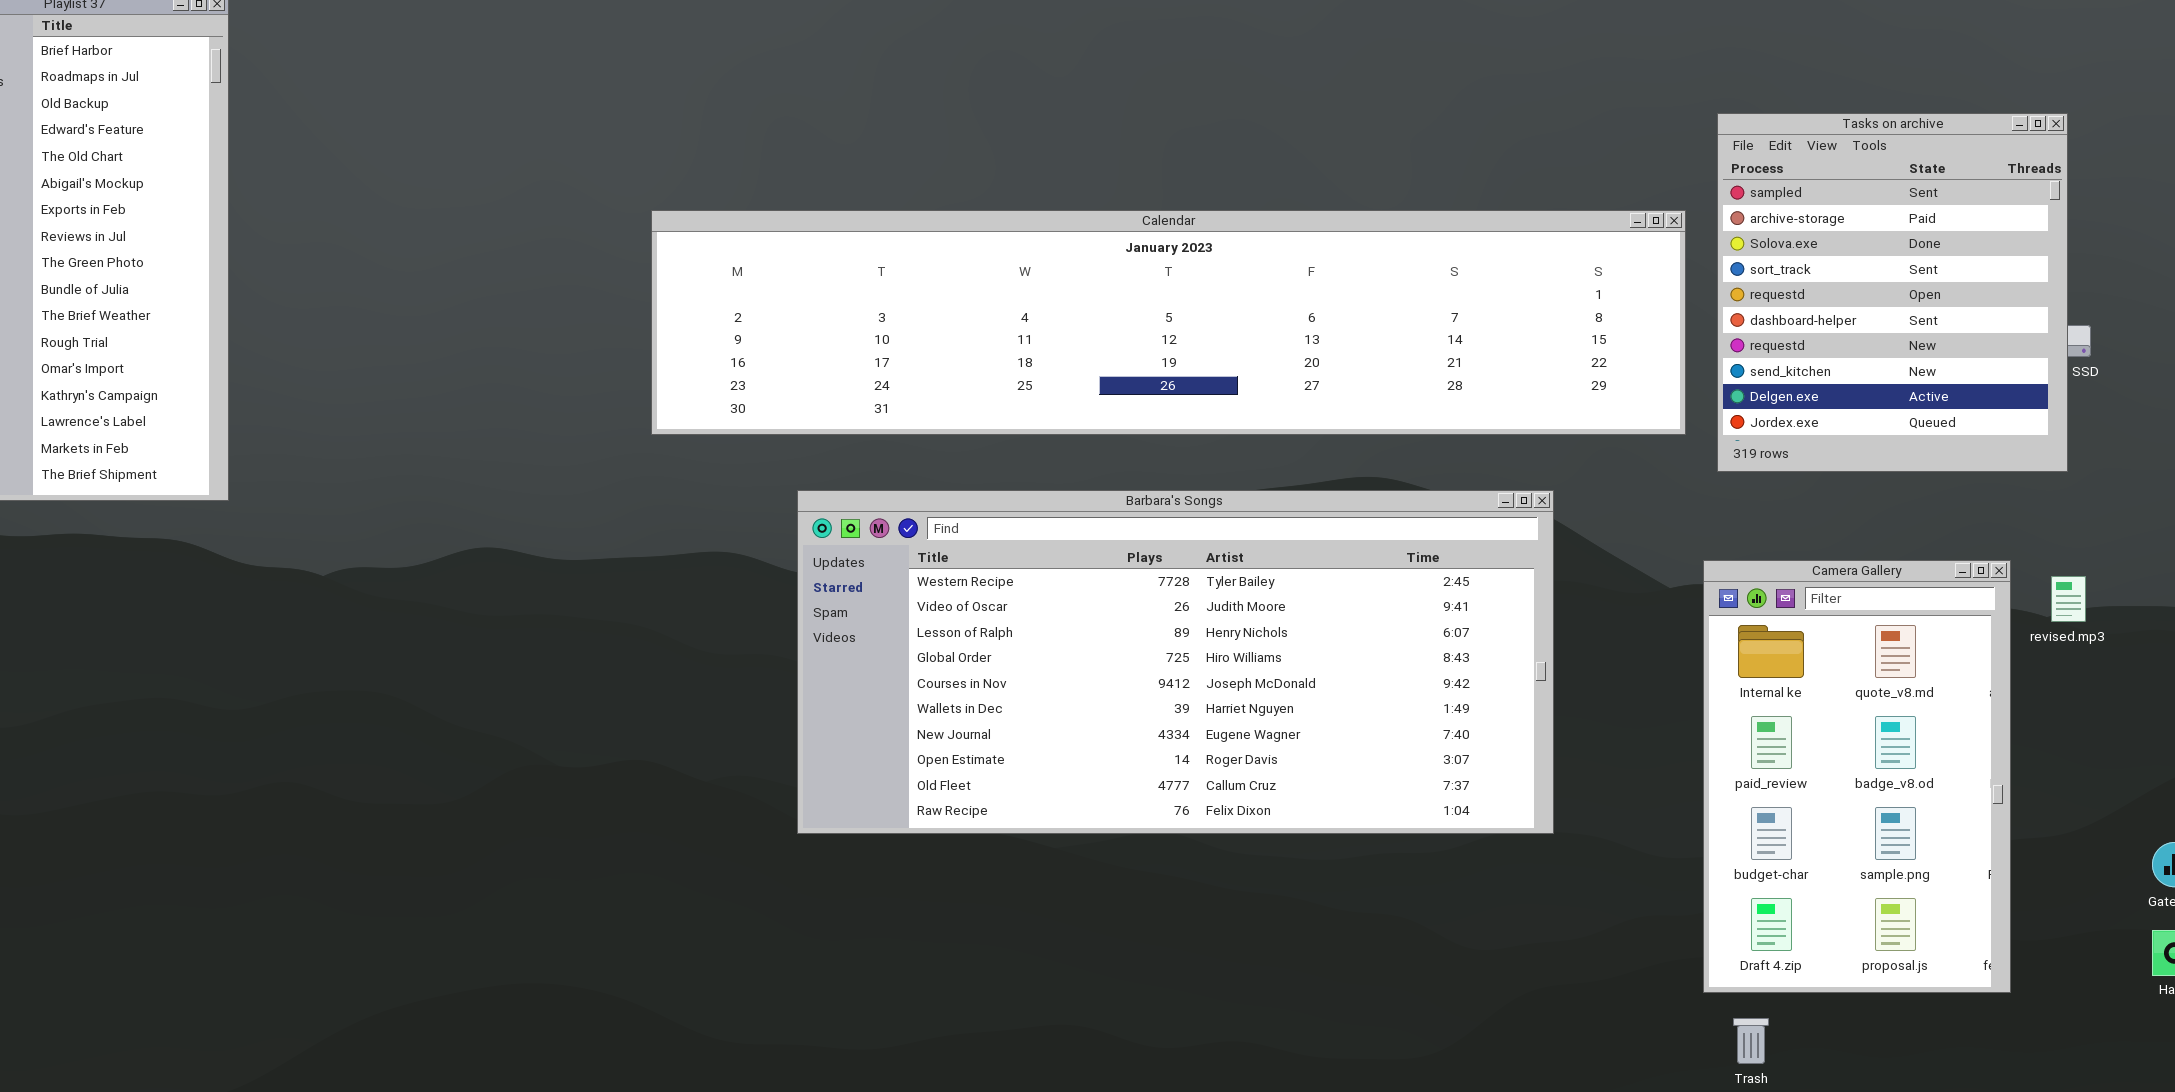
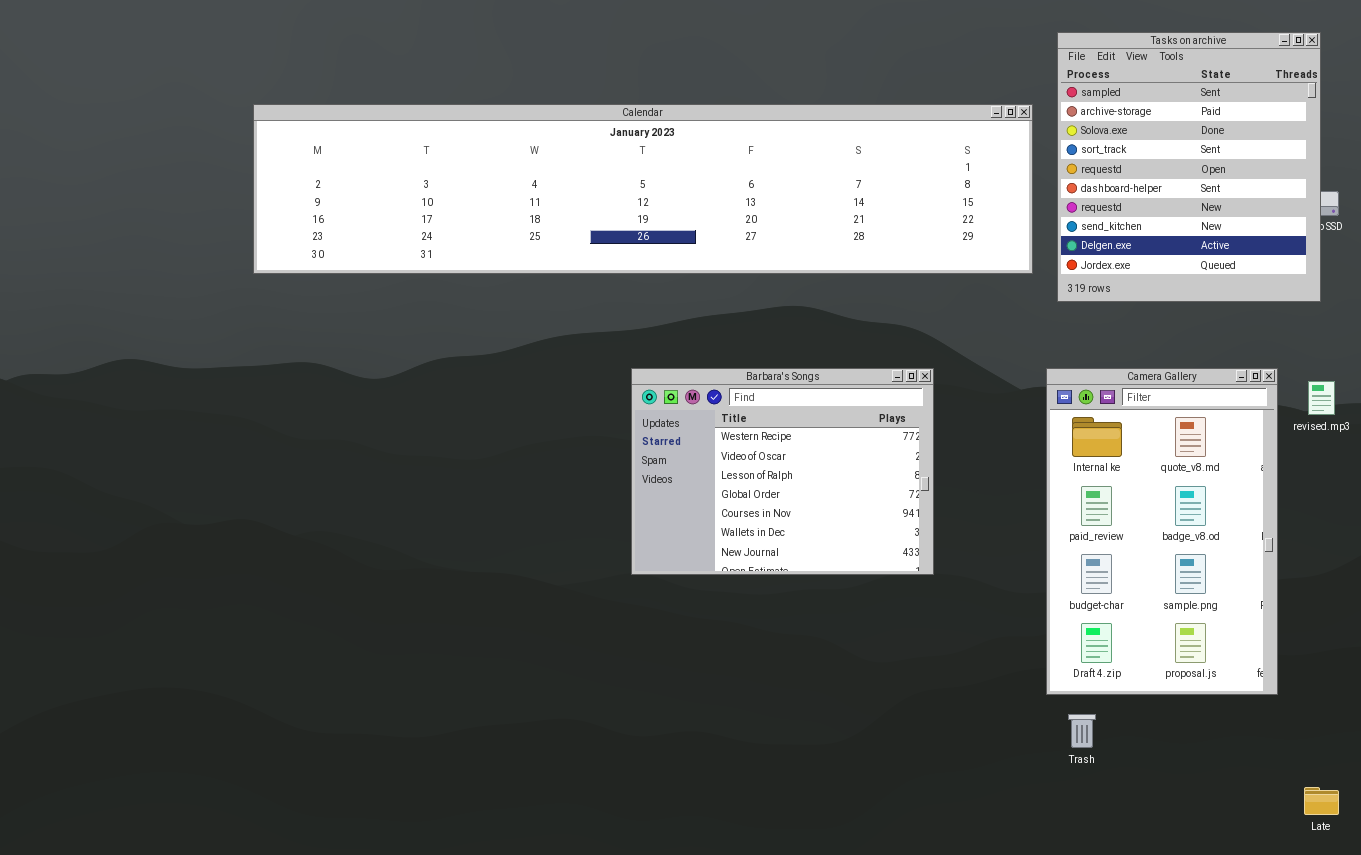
Barbara's Songs: [797,490,1554,834] -> [631,368,934,575], resized

